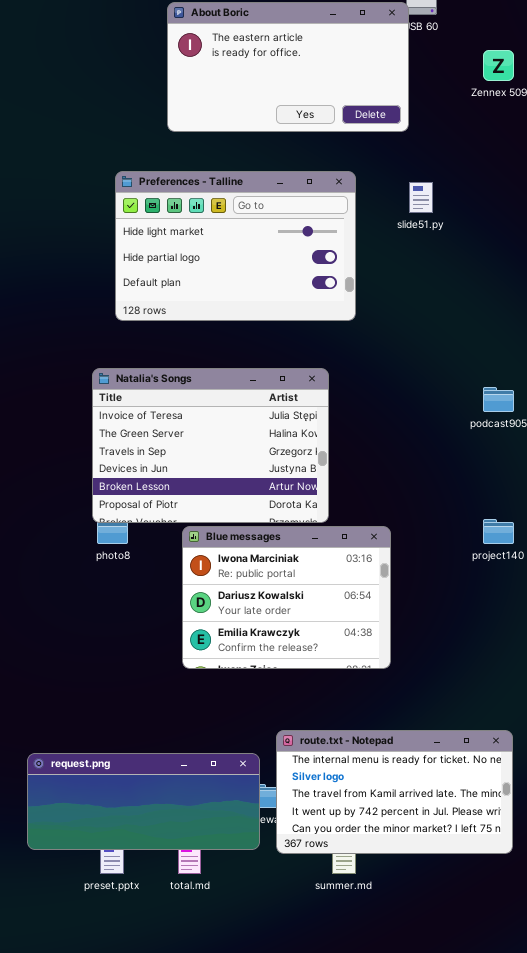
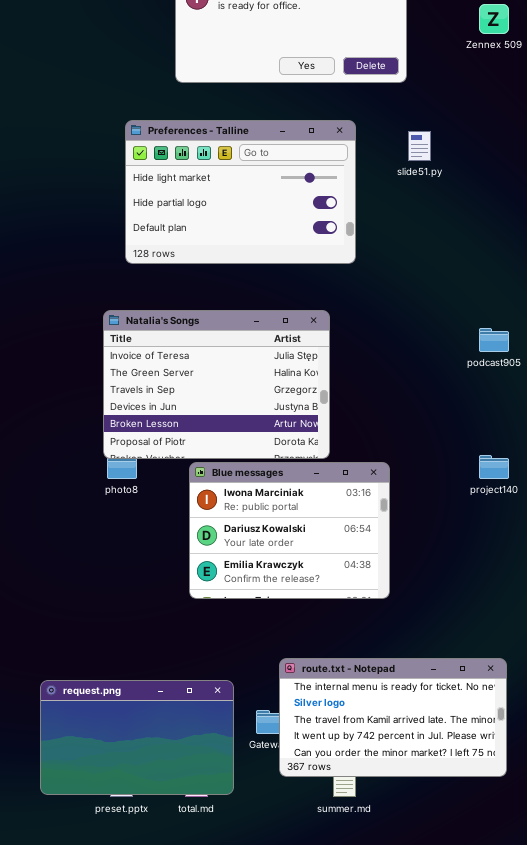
request.png: [27,753,260,850] -> [40,680,234,795], resized

